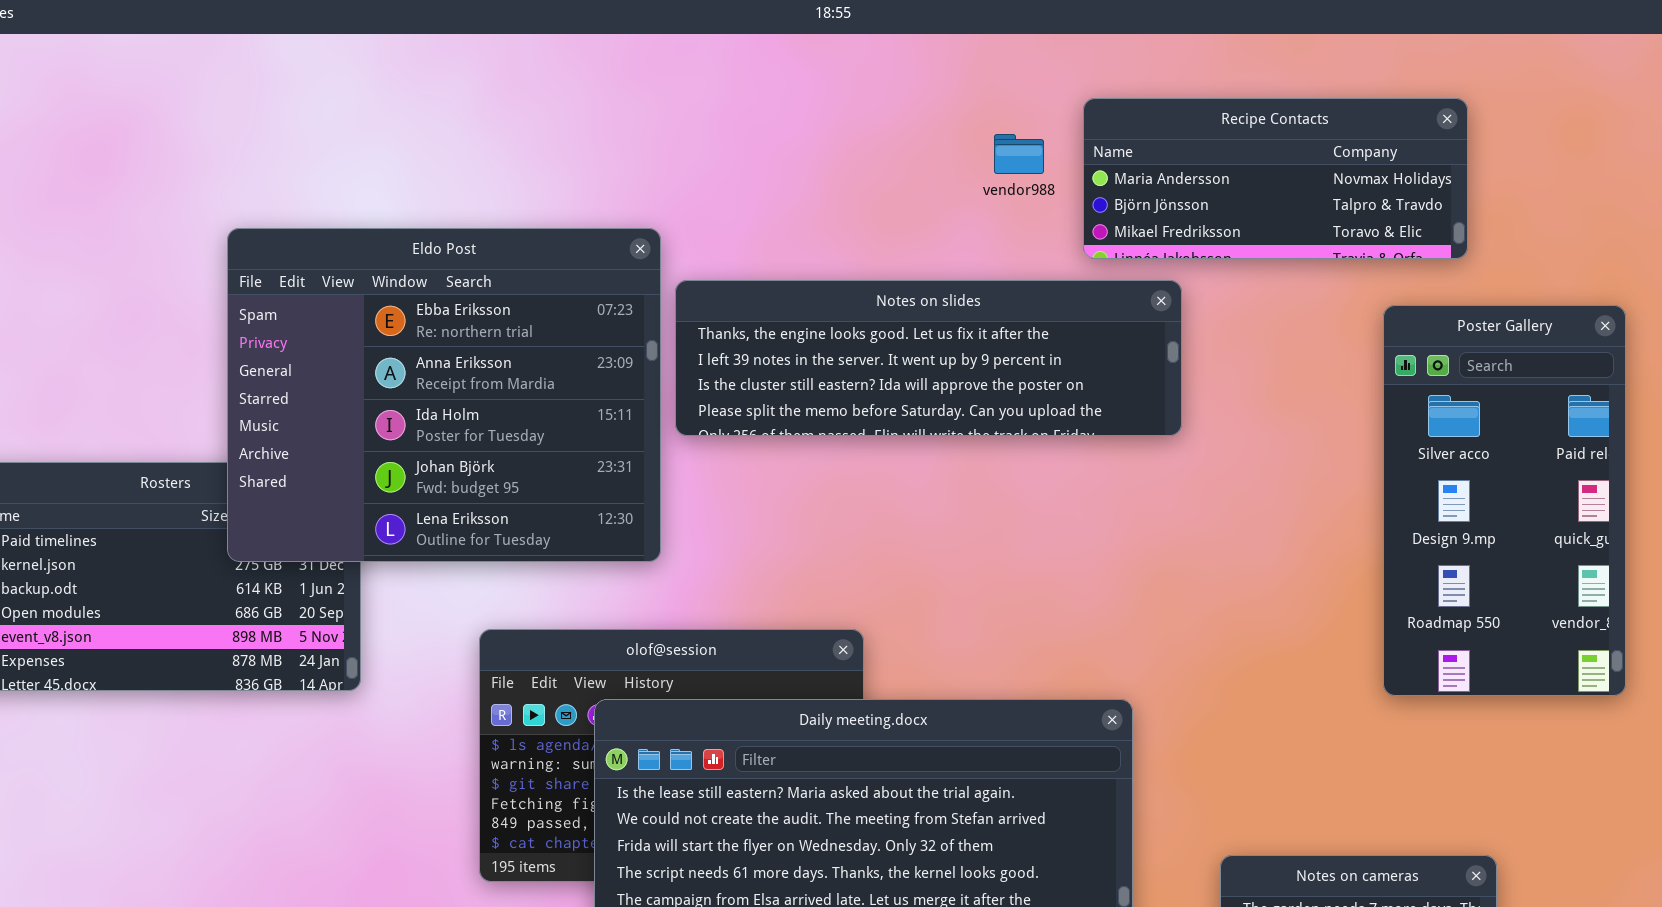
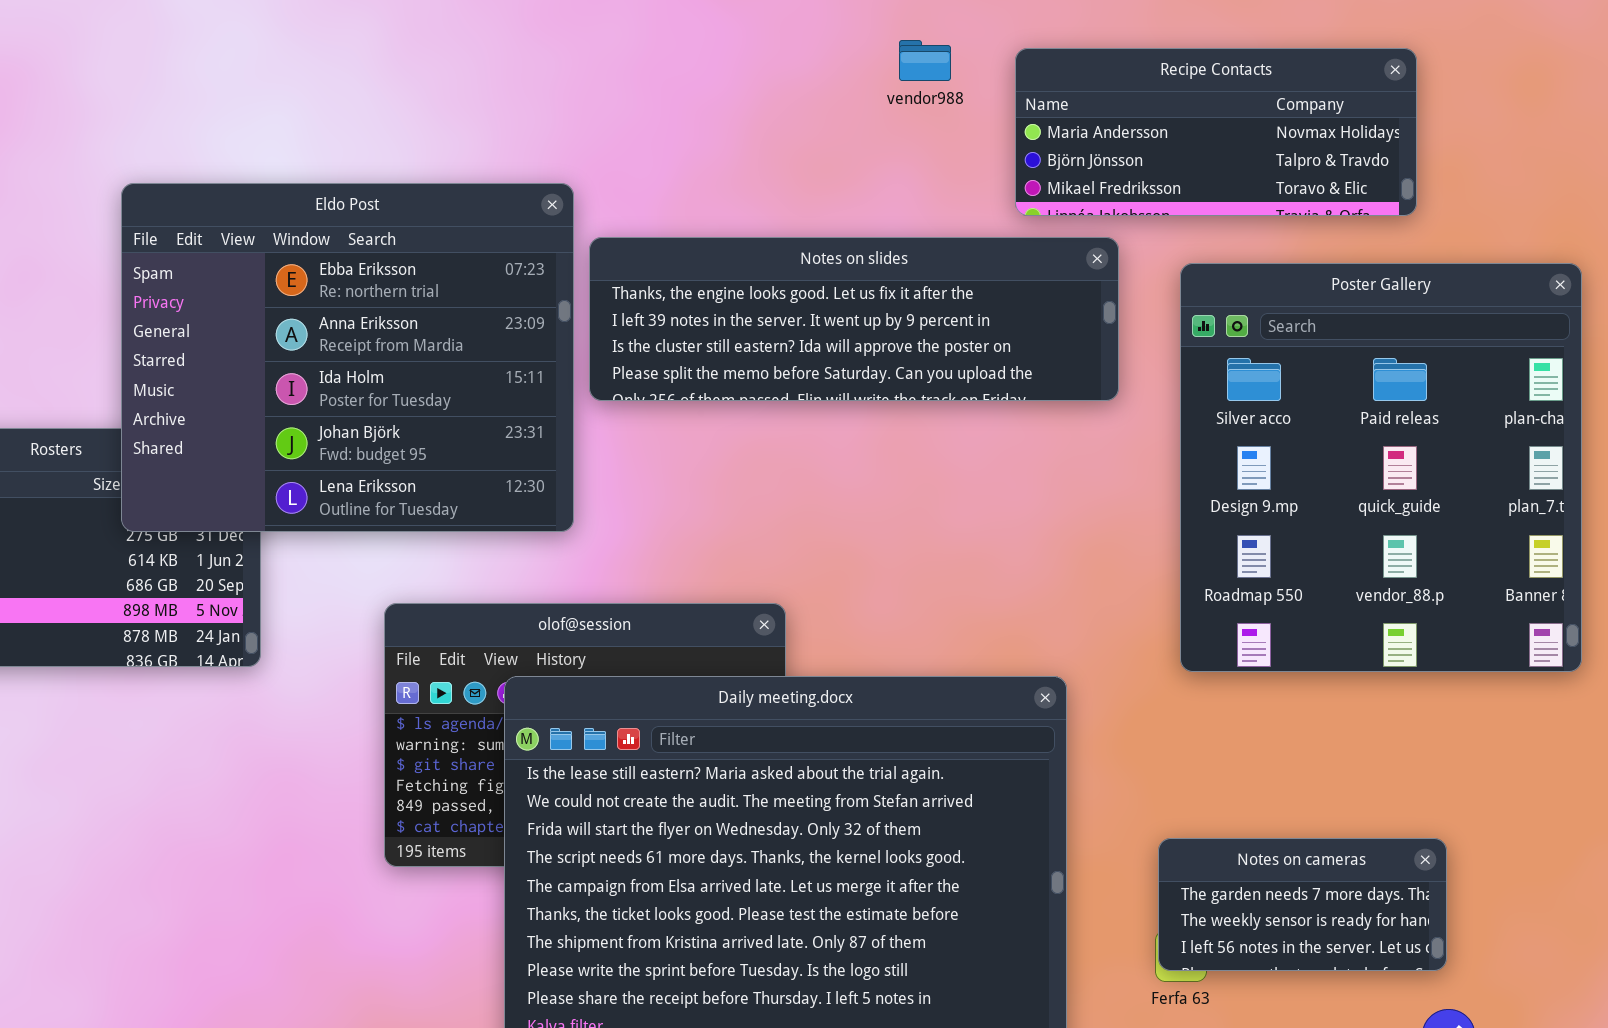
vendor988: [994,134,1044,174] -> [899,40,951,81], moved
Poster Gallery: [1383,305,1626,696] -> [1180,263,1582,672], resized

